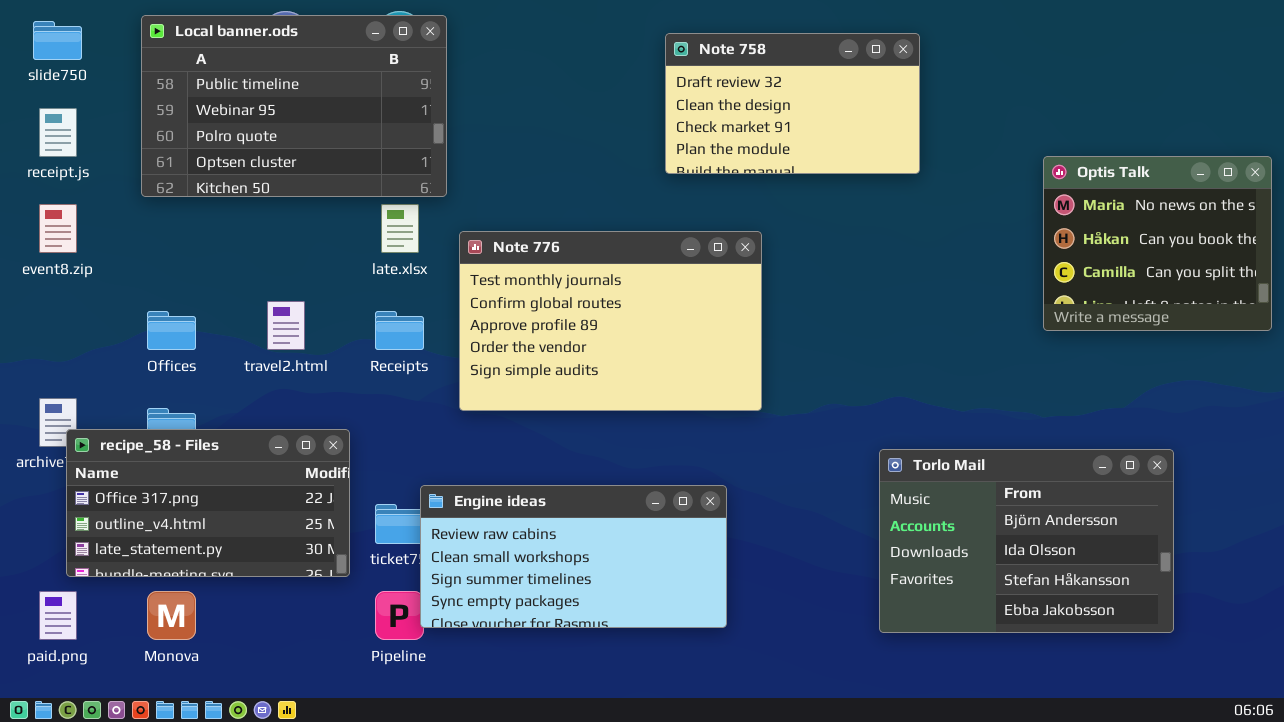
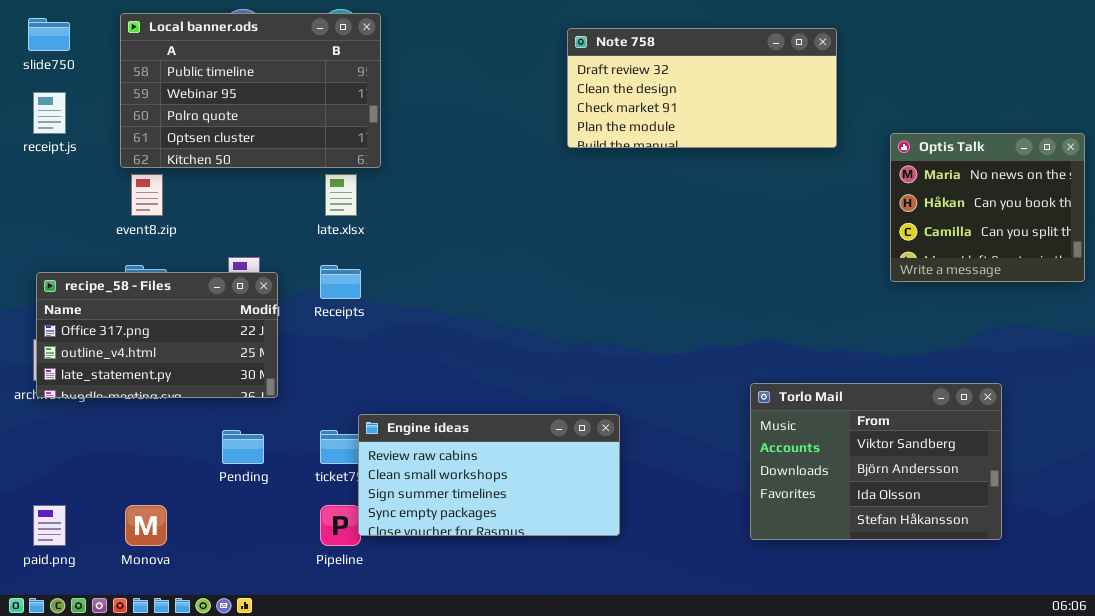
Note 758: [665,33,920,174] -> [567,28,837,148], resized
event8.zip: [39,204,77,253] -> [131,174,163,216], moved
Note 776: [459,231,762,411] -> none, closed
recipe_58 - Files: [66,429,350,577] -> [36,272,278,398], moved
Torlo Mail: [879,449,1174,633] -> [750,383,1002,540], scrolled up 1 row

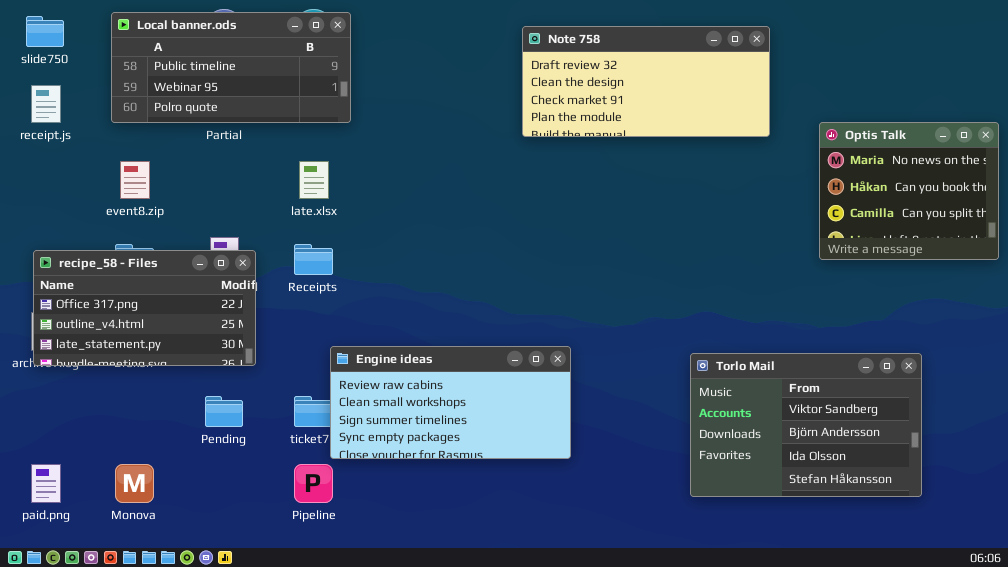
Local banner.ods: [120,13,381,168] -> [111,12,351,123], resized
Engine ideas: [358,414,620,536] -> [330,346,571,459], moved

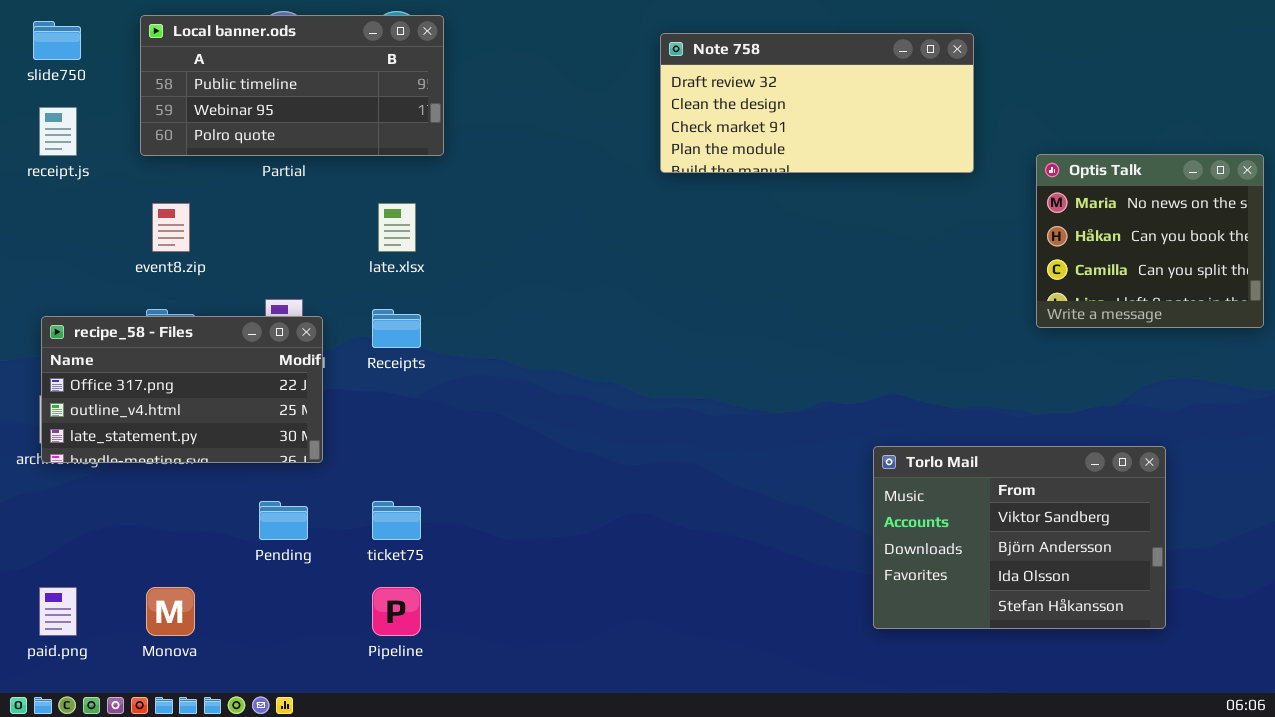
Engine ideas: [330,346,571,459] -> none, closed

